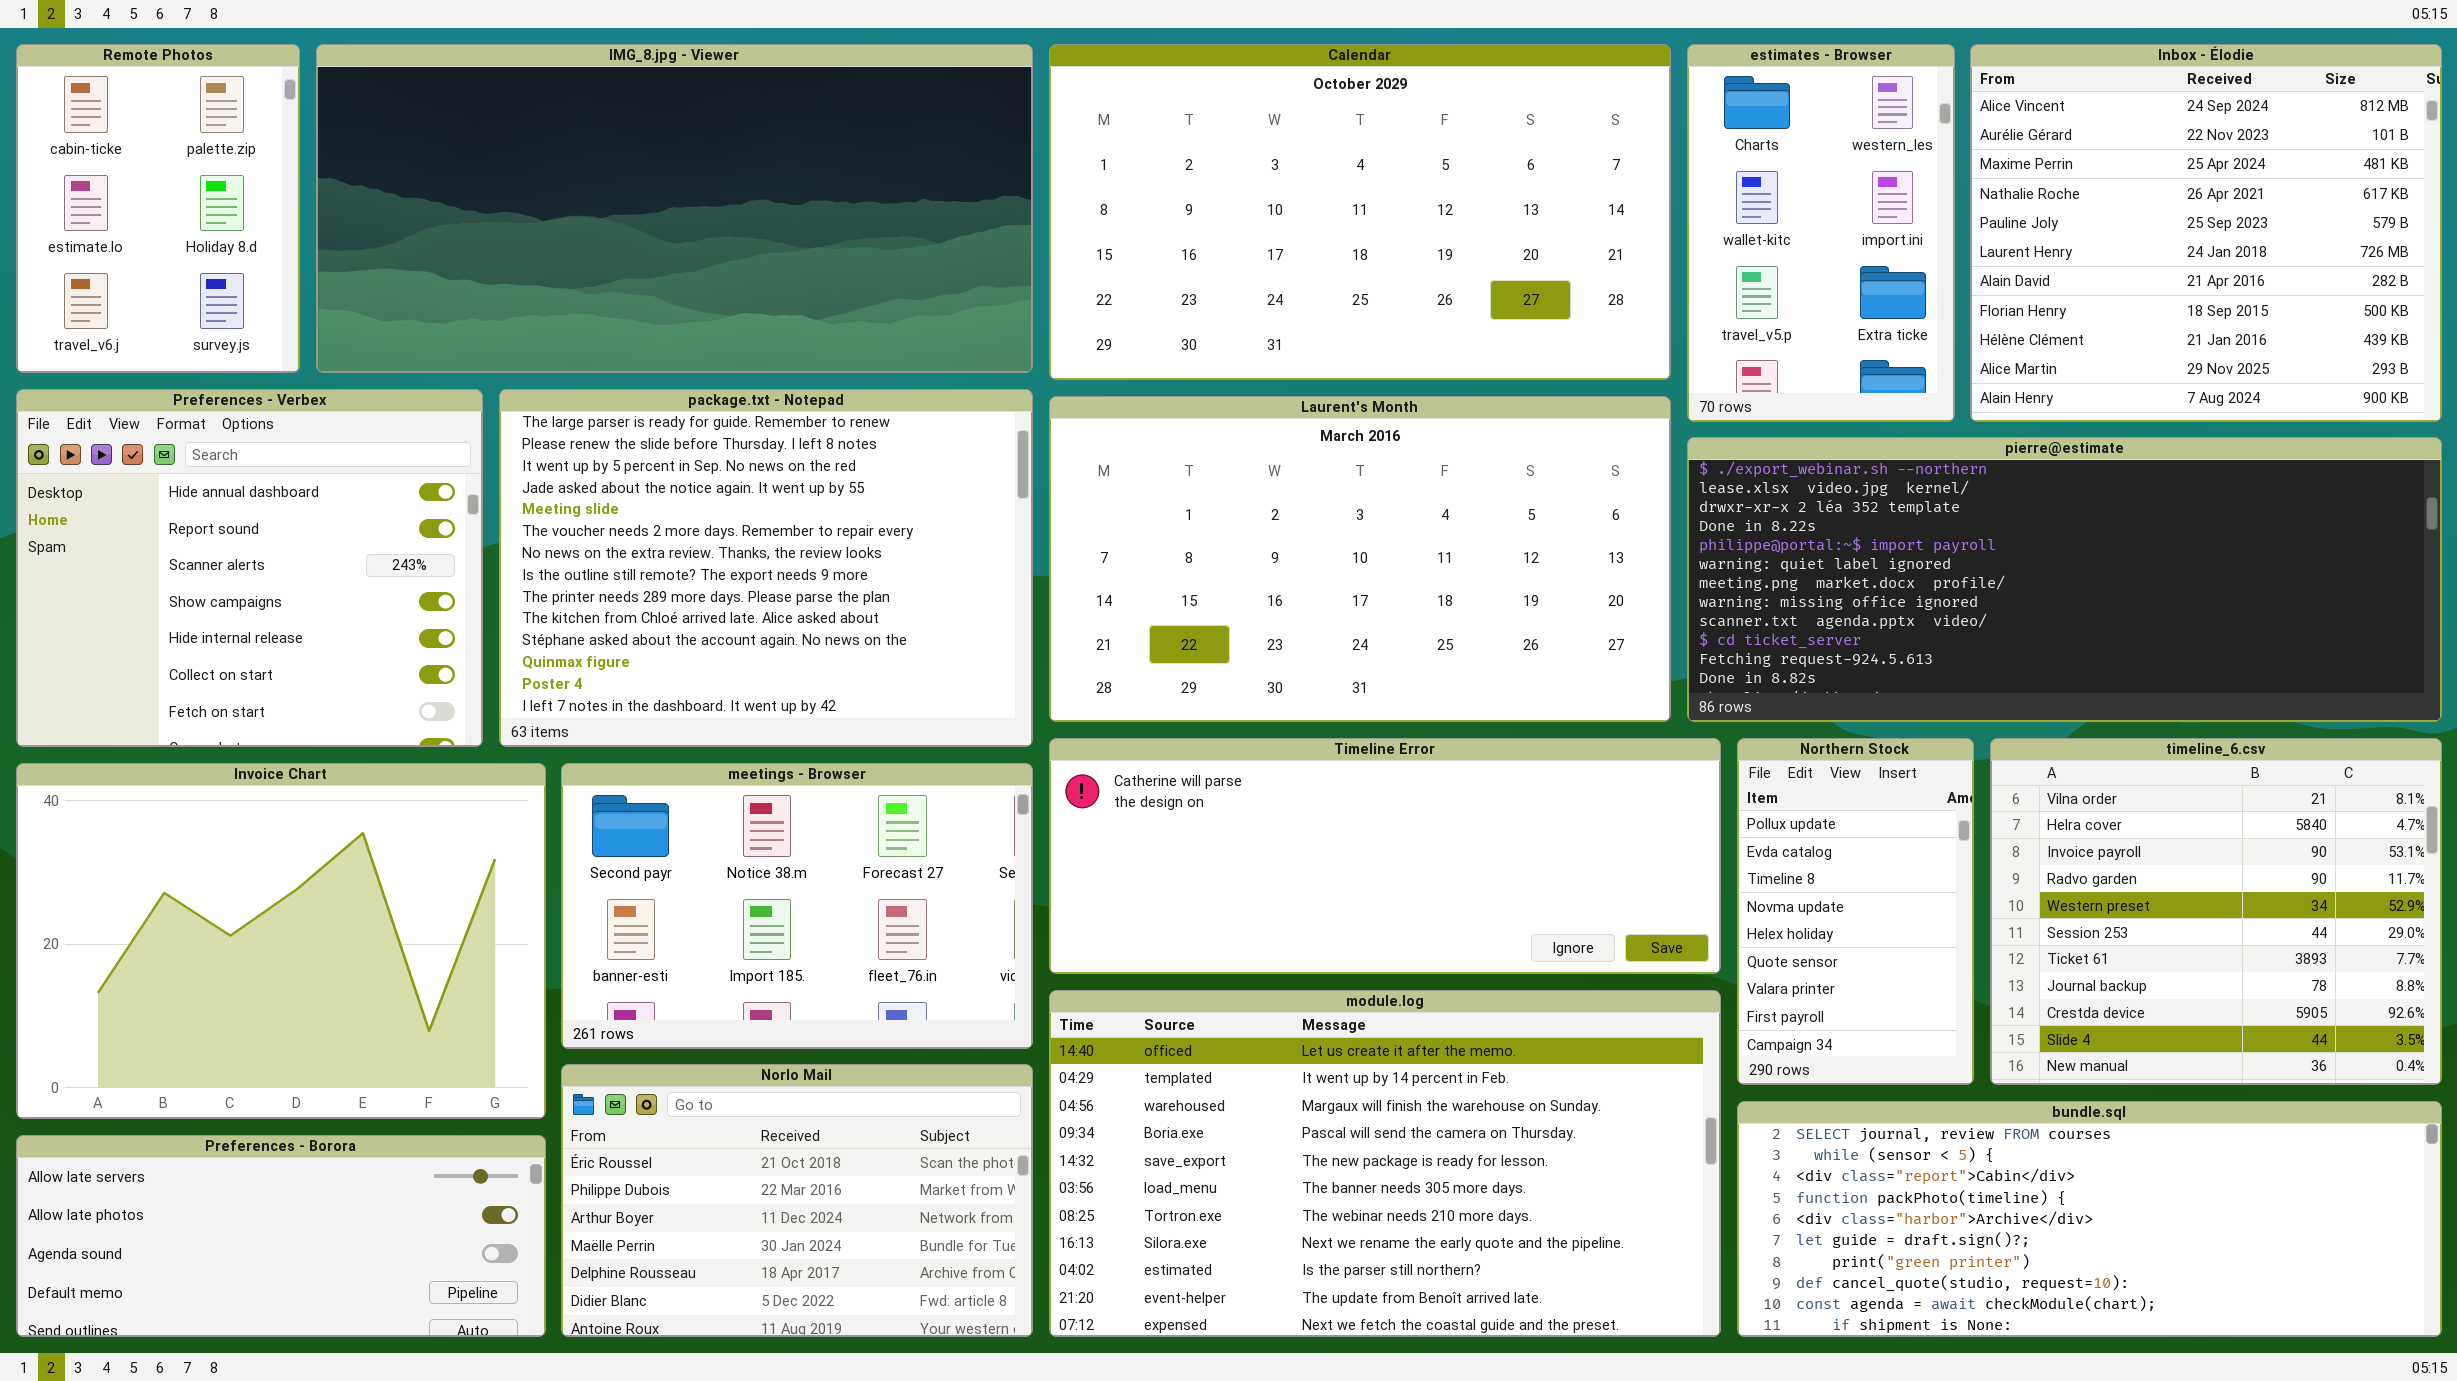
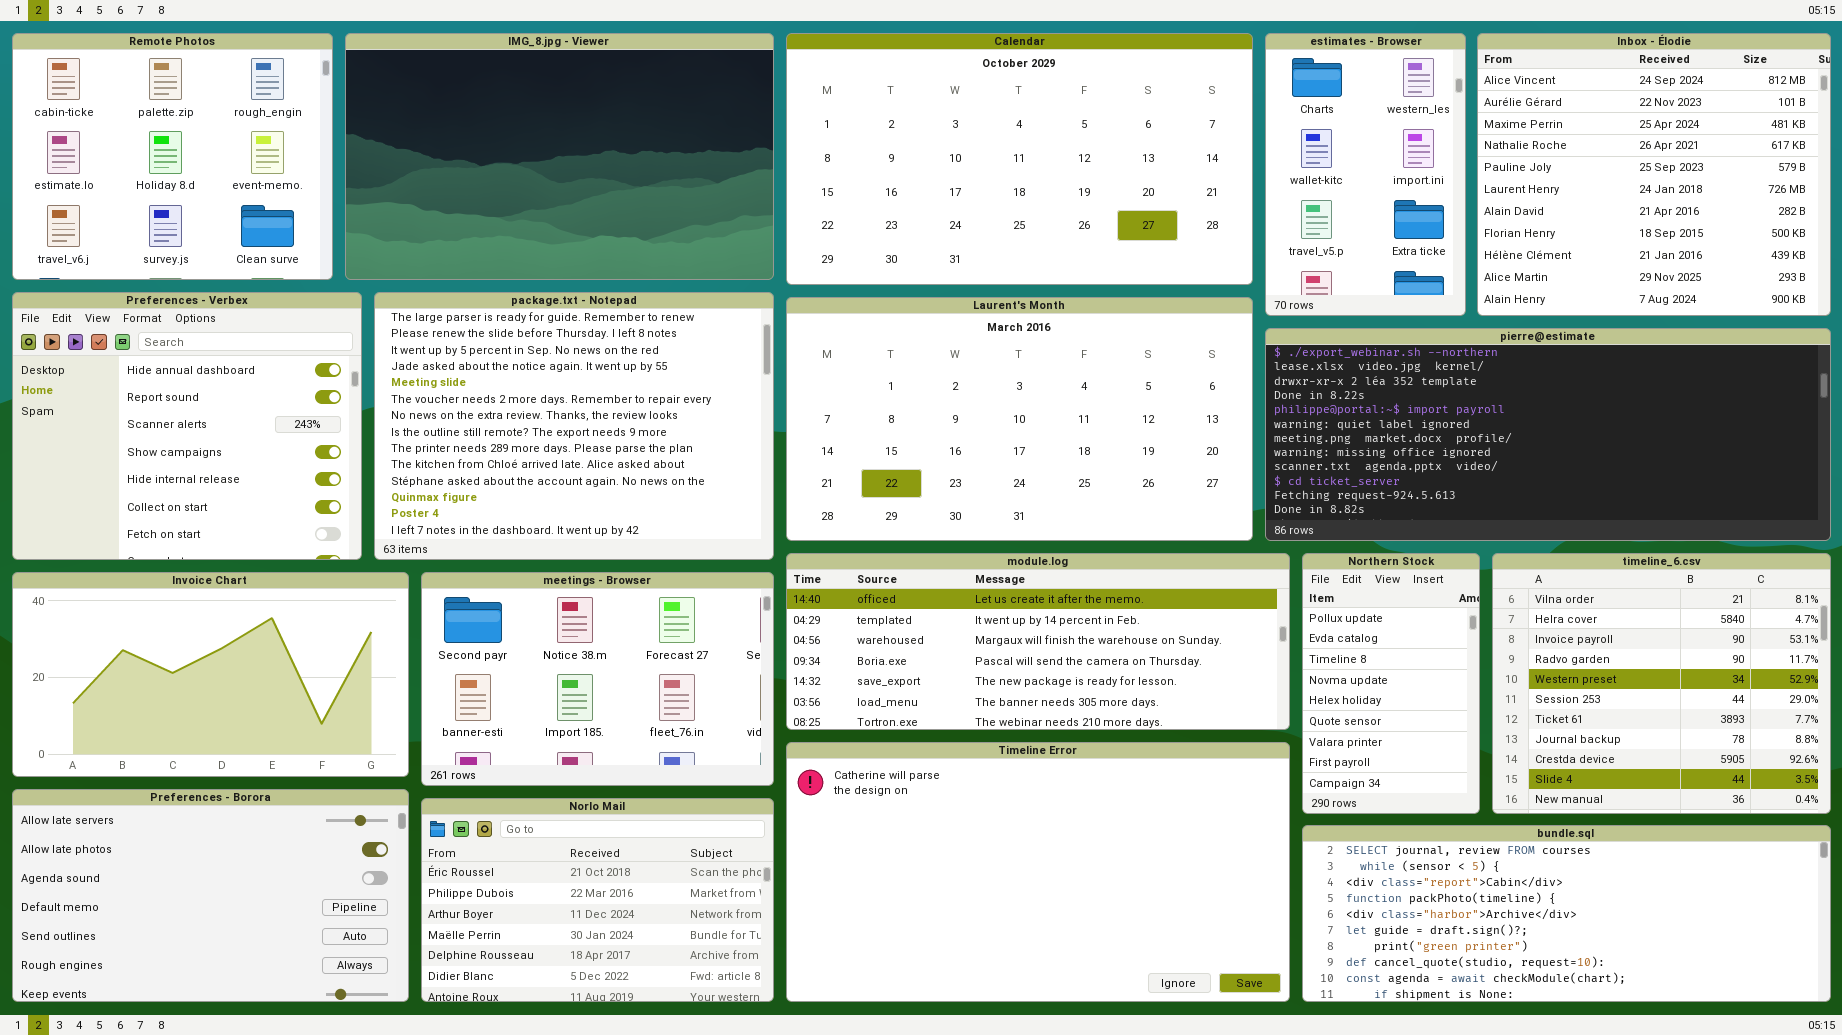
Remote Photos: [16,44,300,373] -> [12,33,333,280], resized
IMG_8.jpg - Viewer: [316,44,1033,373] -> [345,33,774,280], resized
Timeline Error: [1049,738,1721,974] -> [786,742,1290,1002], moved, resized
Invoice Chart: [16,763,546,1119] -> [12,572,409,777], resized
module.log: [1049,990,1721,1337] -> [786,553,1290,730], moved, resized
Preferences - Borora: [16,1135,546,1337] -> [12,789,409,1002], resized

